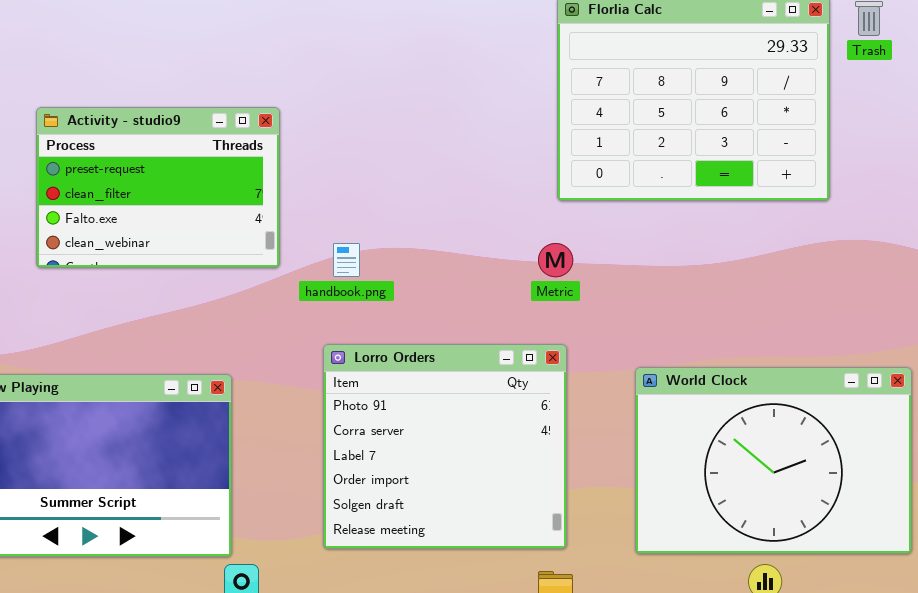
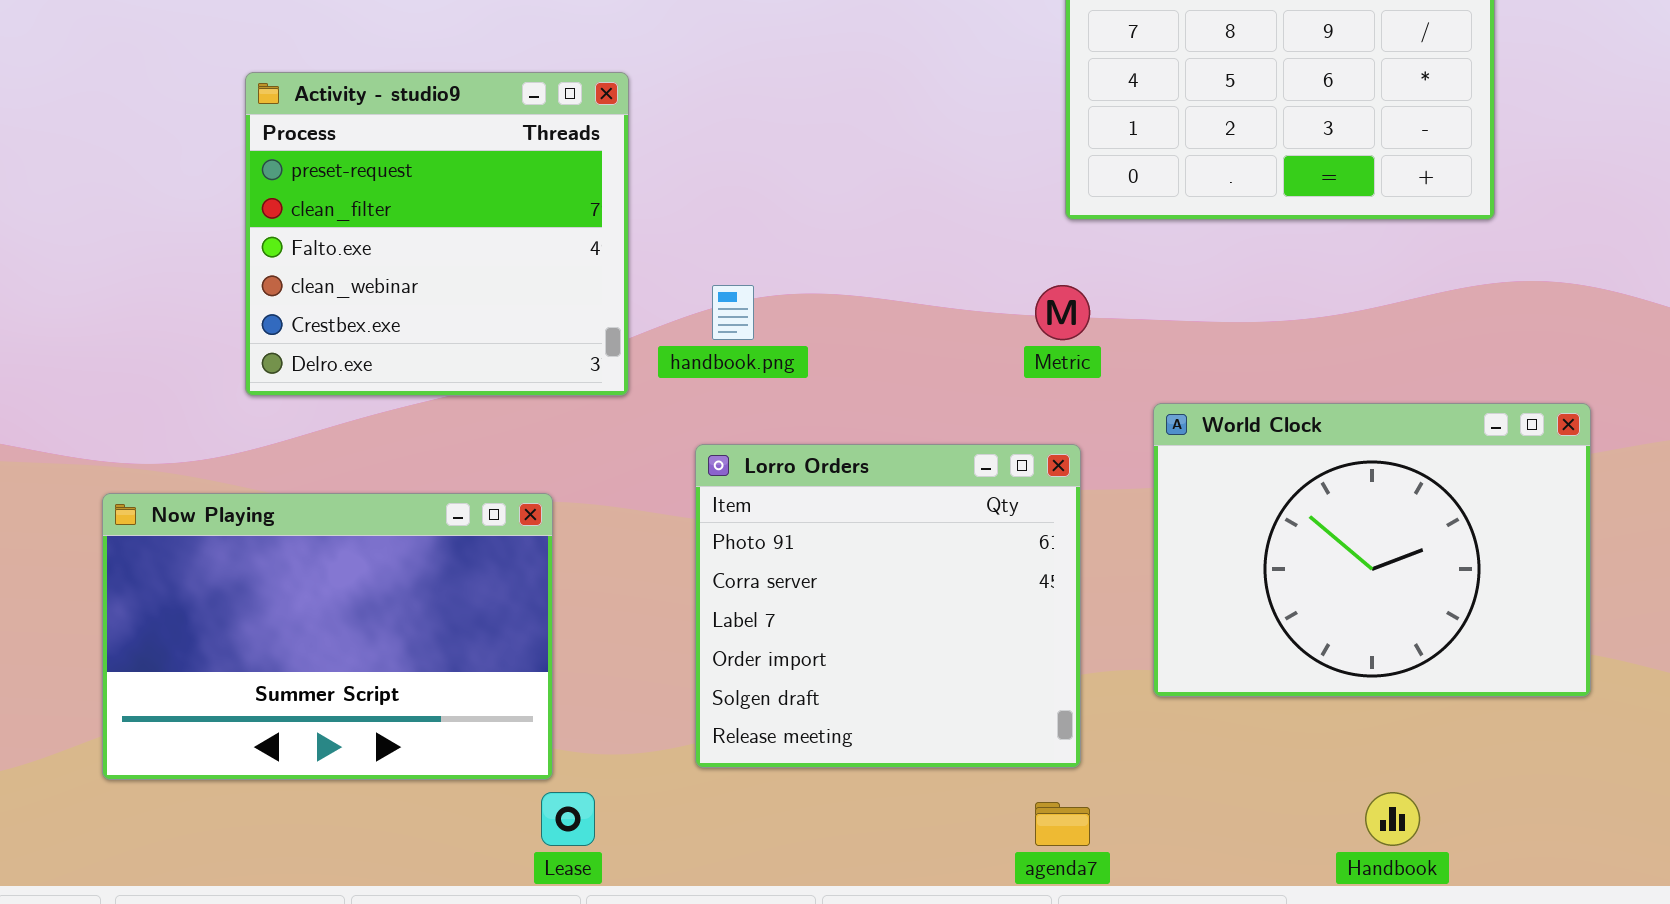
Activity - studio9: [36,107,280,268] -> [245,72,629,396], resized
World Clock: [635,367,912,554] -> [1153,403,1591,697], moved

